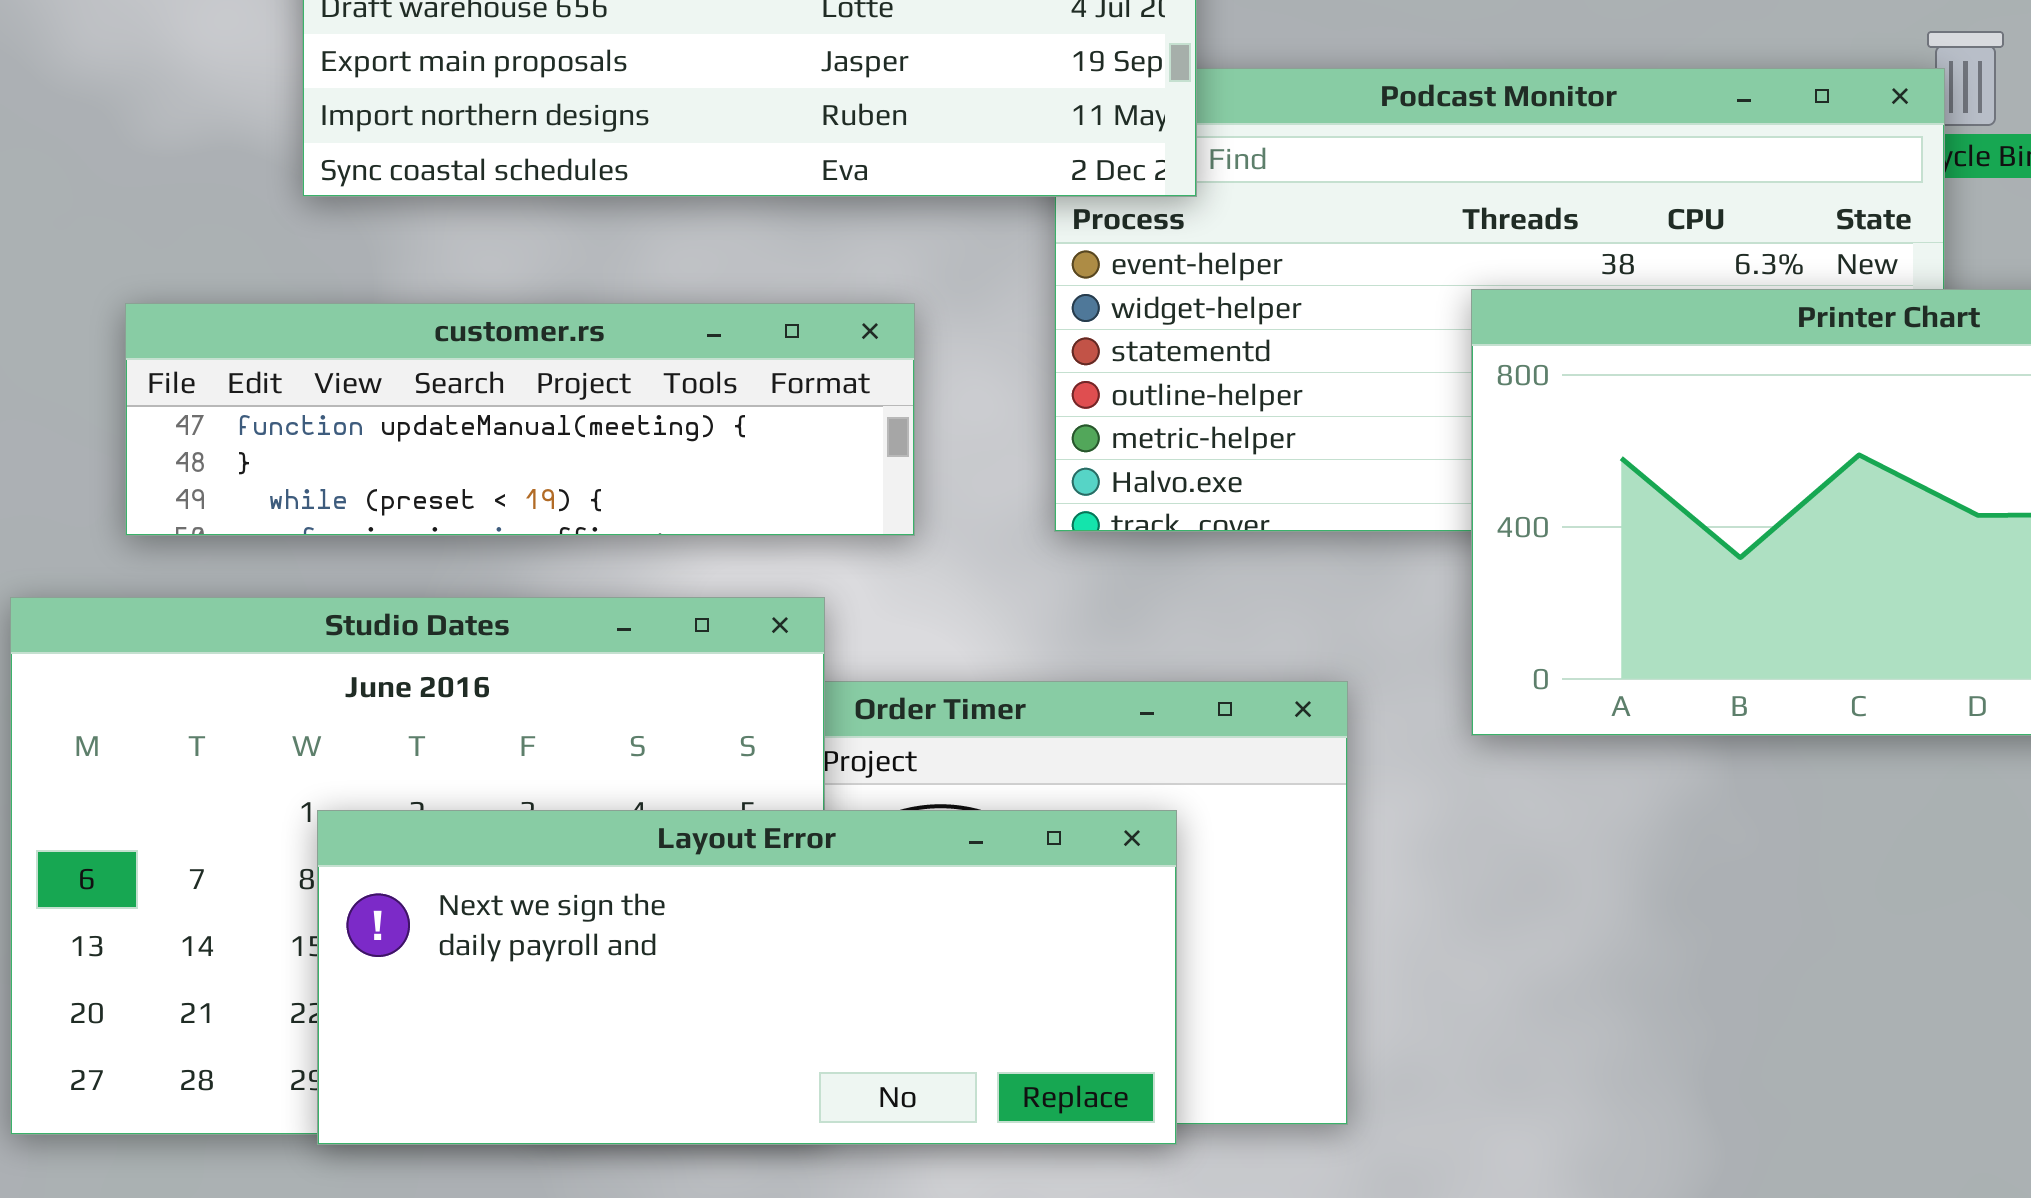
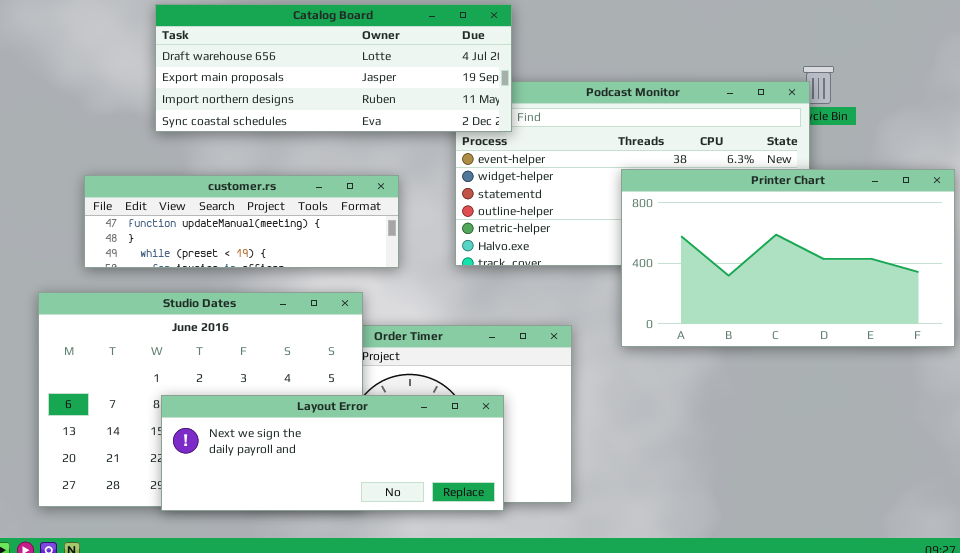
Layout Error: [317,810,1177,1145] -> [161,395,504,511], resized

